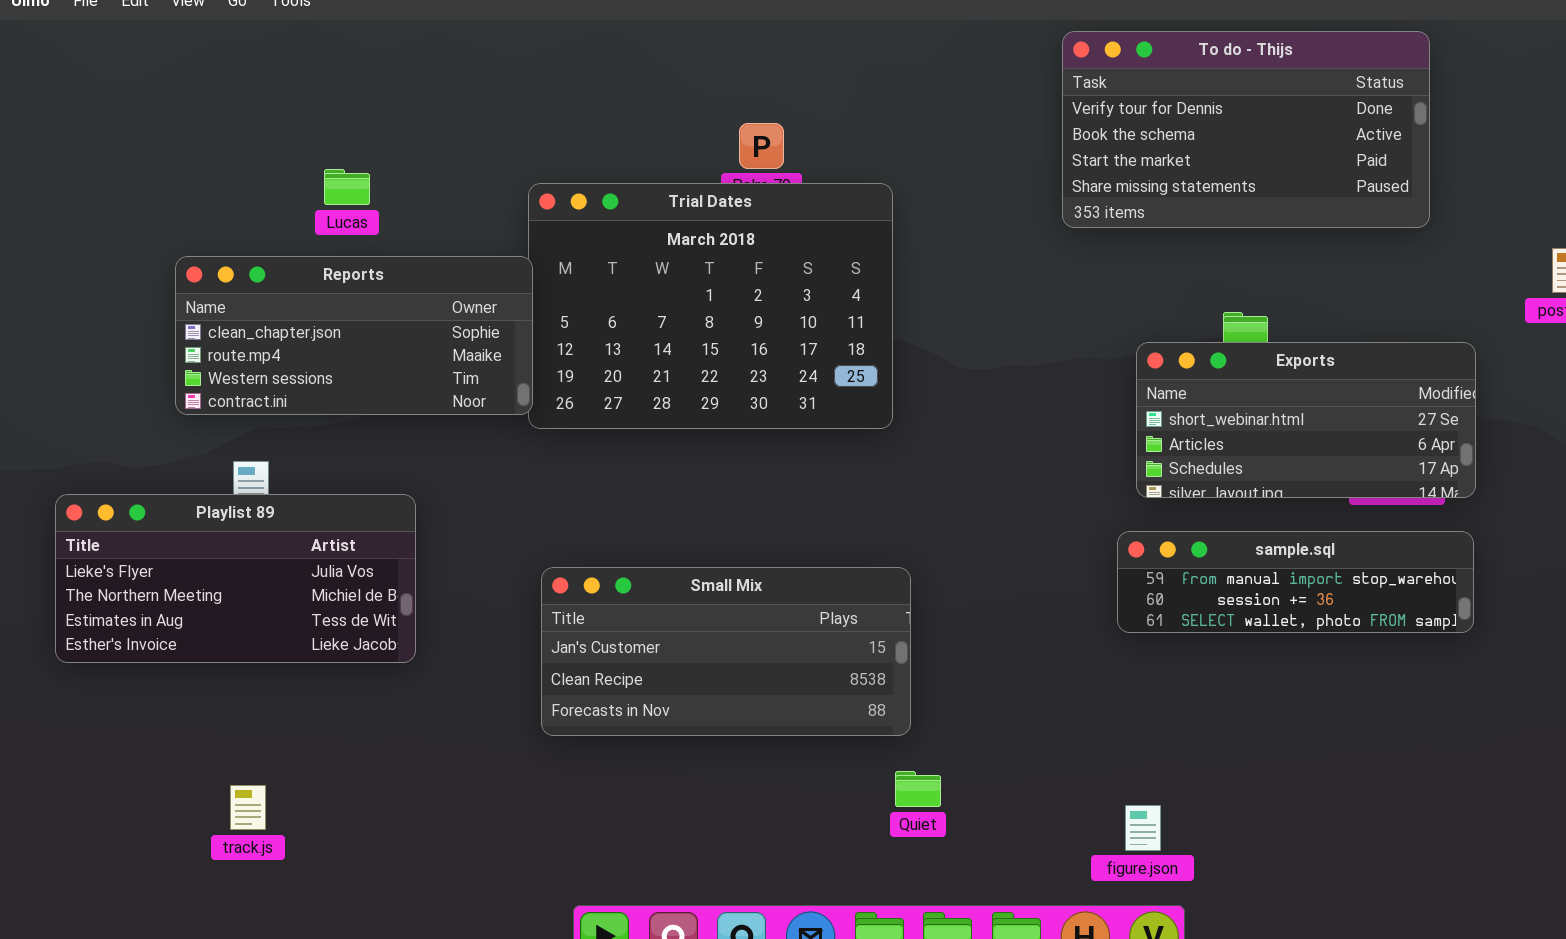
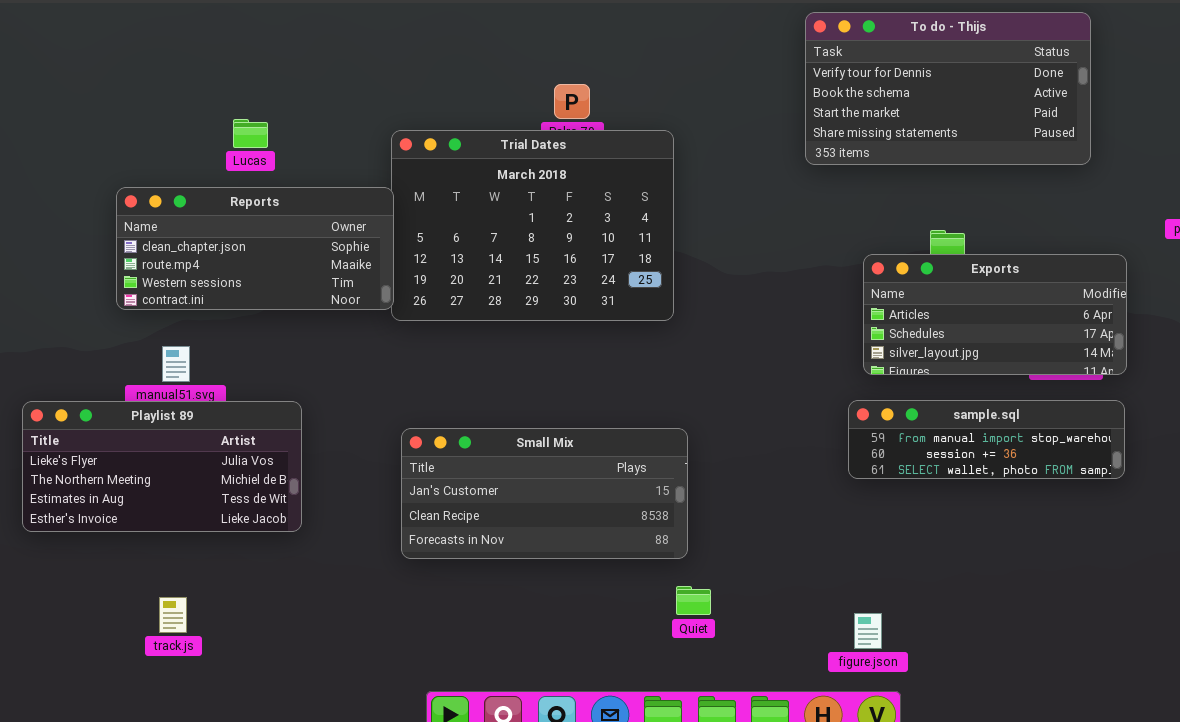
Exports: [1136,342,1476,498] -> [863,254,1127,375], scrolled down 1 row
Playlist 89: [55,494,416,663] -> [22,401,302,532], moved

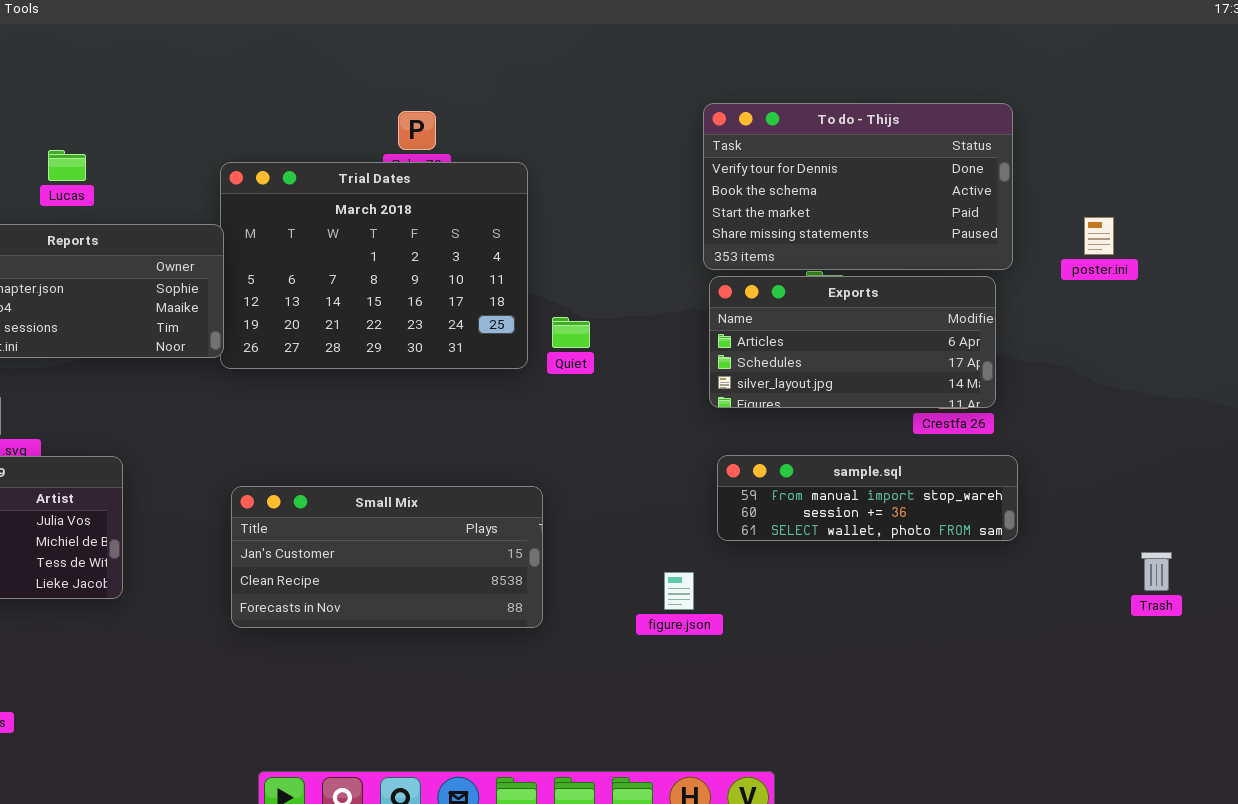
To do - Thijs: [805,12,1091,165] -> [703,103,1013,270], moved
Exports: [863,254,1127,375] -> [709,276,996,408], moved
Quiet: [676,586,711,615] -> [552,317,590,348], moved
figure.json: [854,613,882,649] -> [664,572,694,610], moved

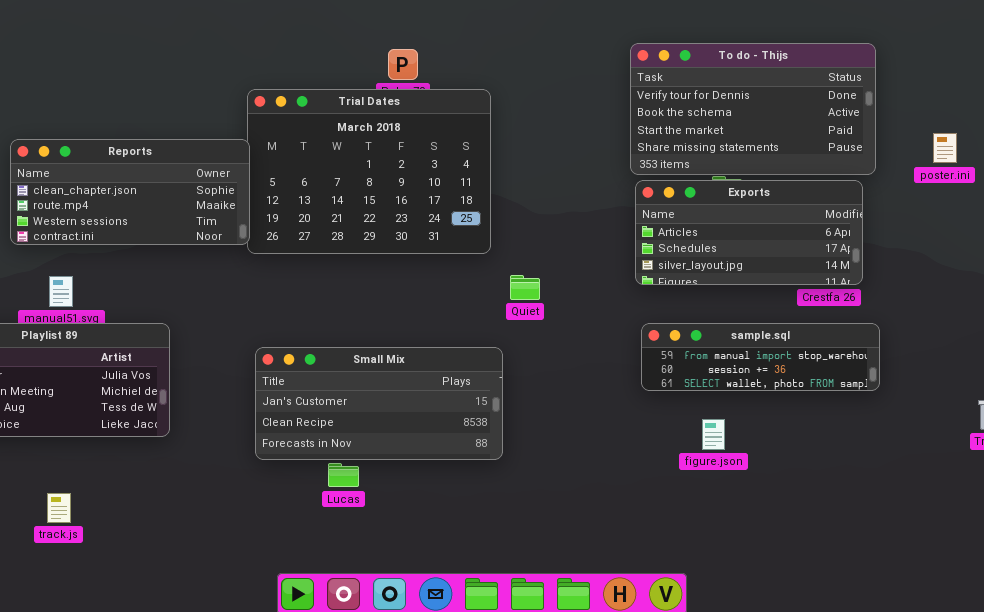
Lucas: [48,150,86,181] -> [328,463,359,487], moved
Quiet: [552,317,590,348] -> [510,275,540,300], moved
figure.json: [664,572,694,610] -> [702,419,725,450], moved

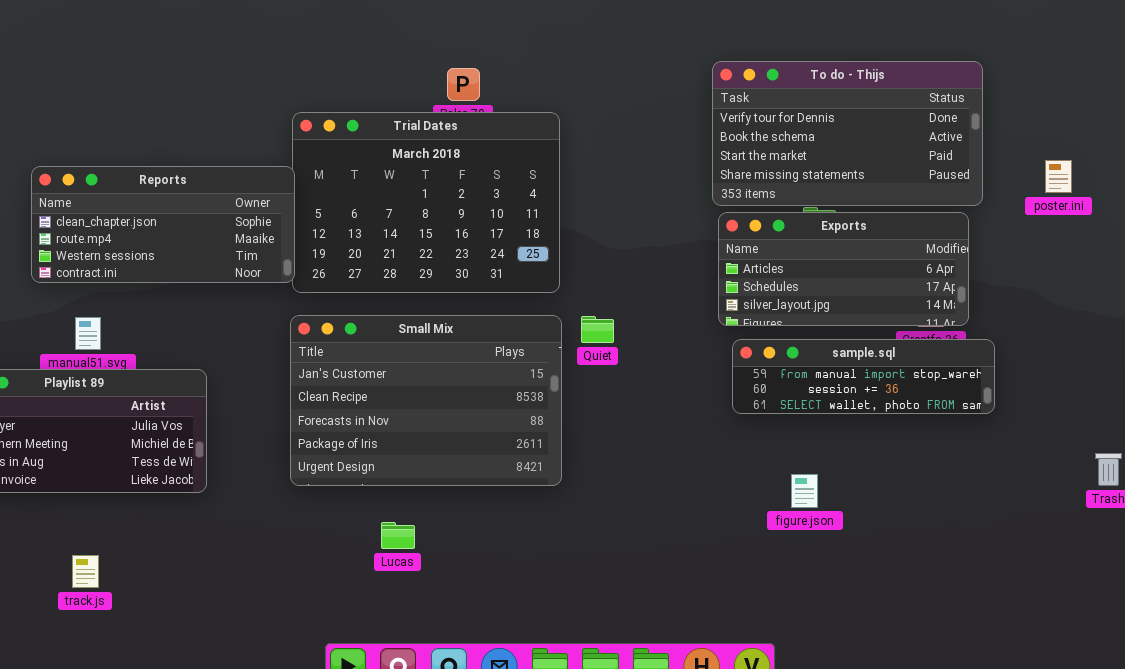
sample.sql: [641,323,880,391] -> [732,339,995,414], moved
Small Mix: [255,347,503,460] -> [290,315,562,486], moved, resized

